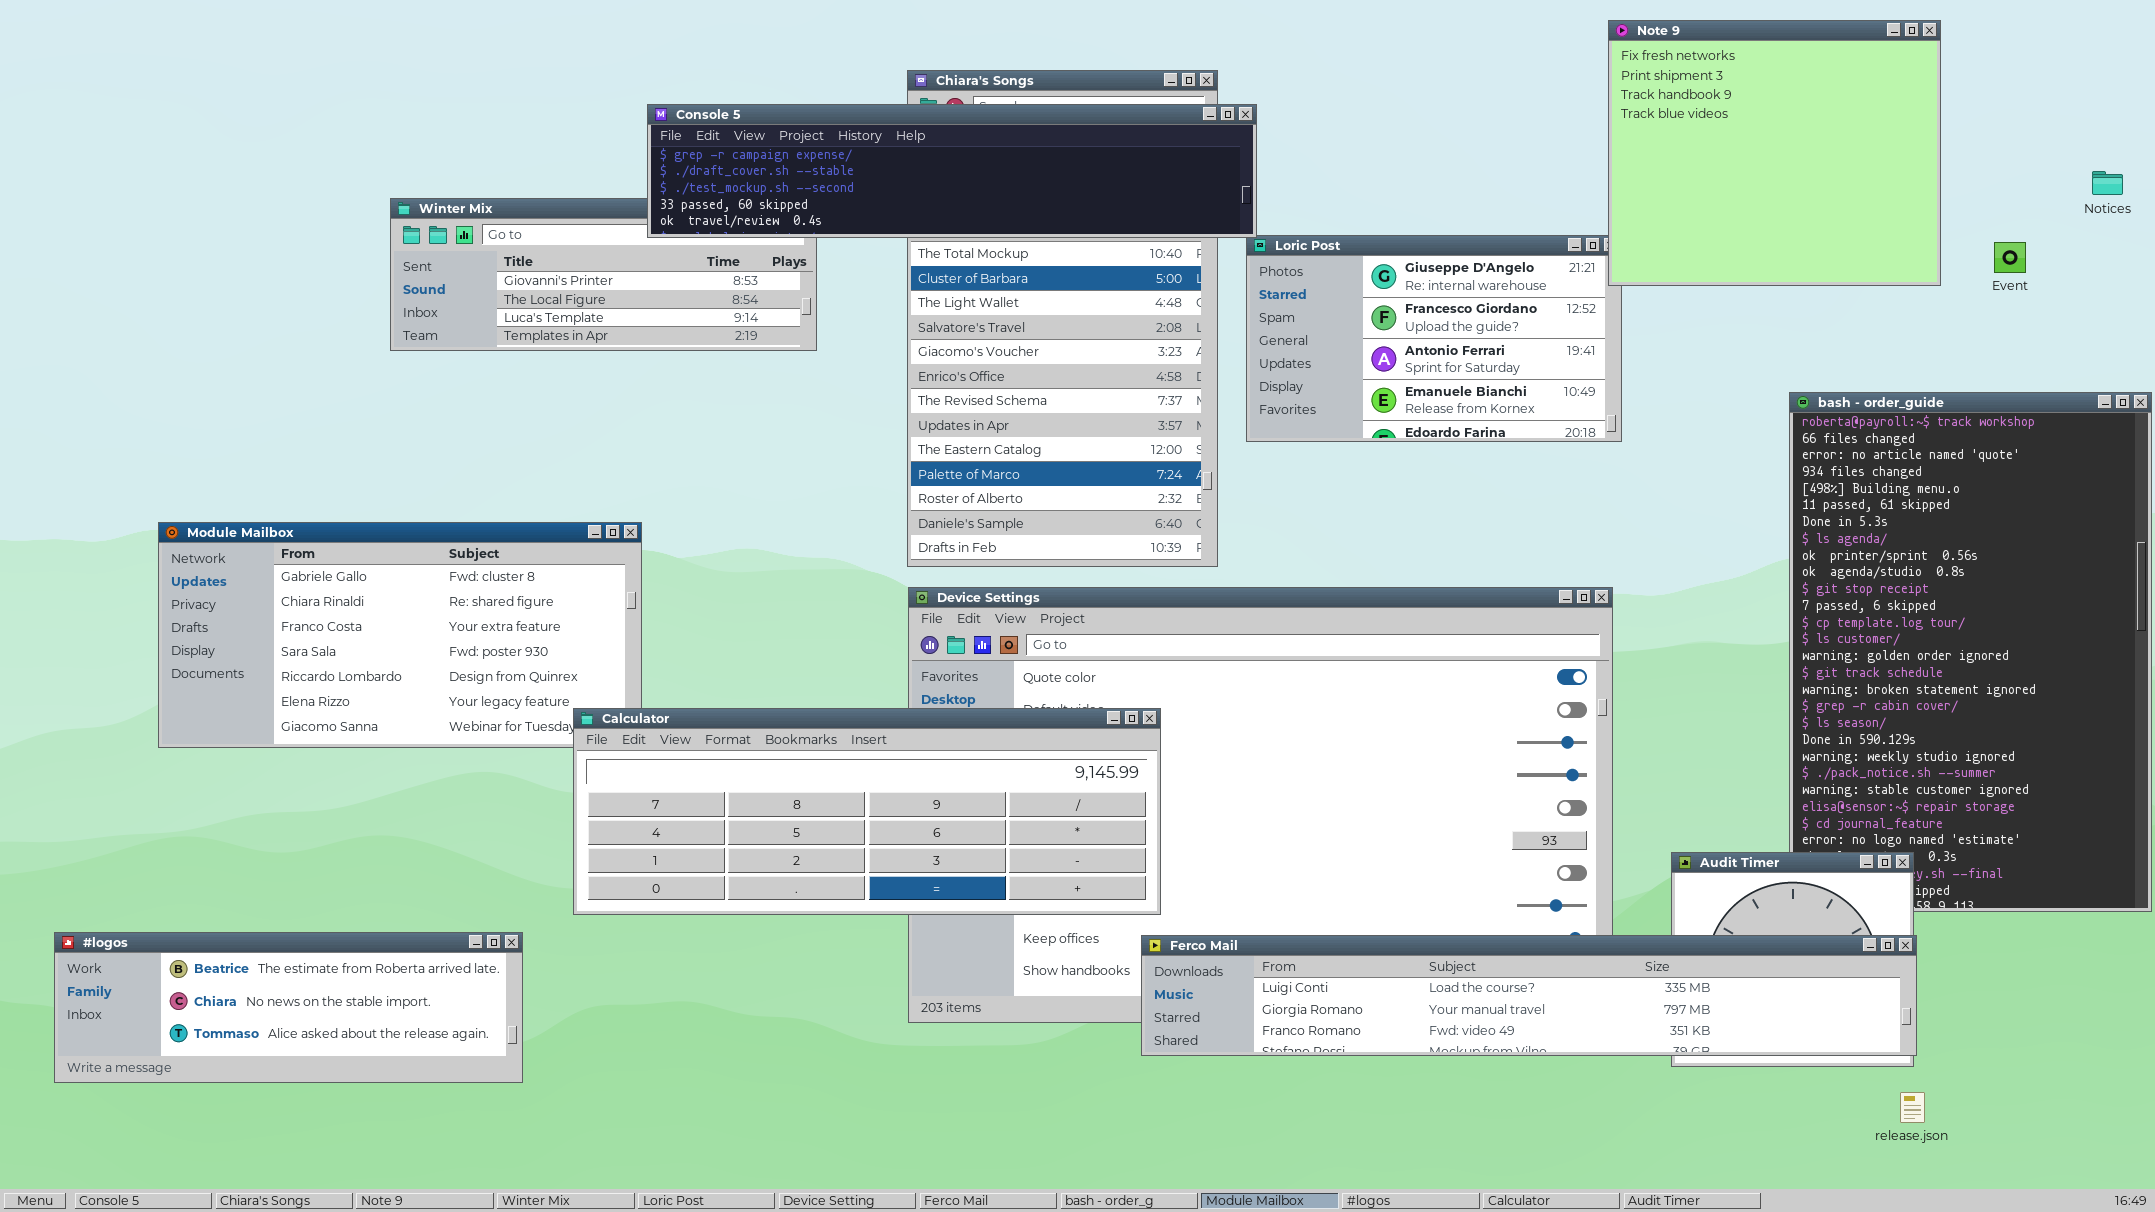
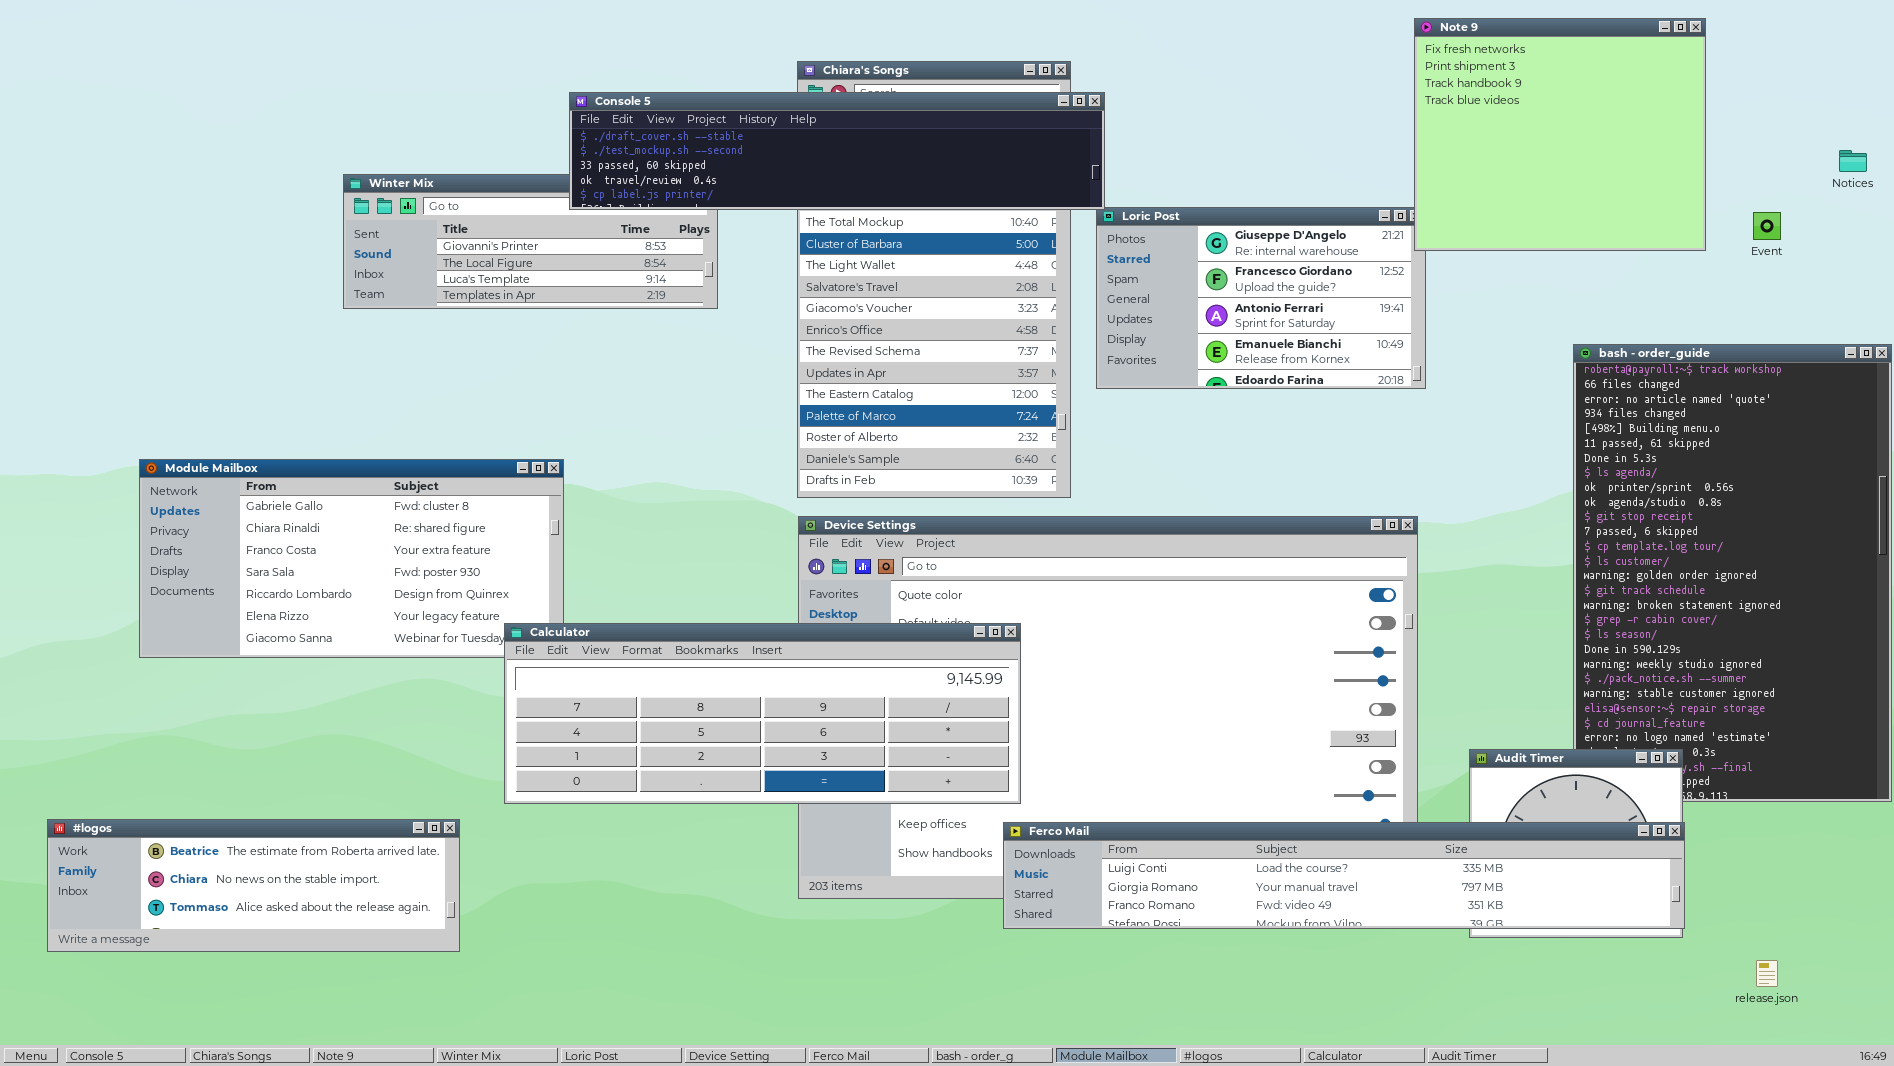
Console 5: [647,104,1257,238] -> [569,92,1105,210], scrolled down 1 row
release.json: [1900,1092,1925,1123] -> [1756,960,1778,987], moved

